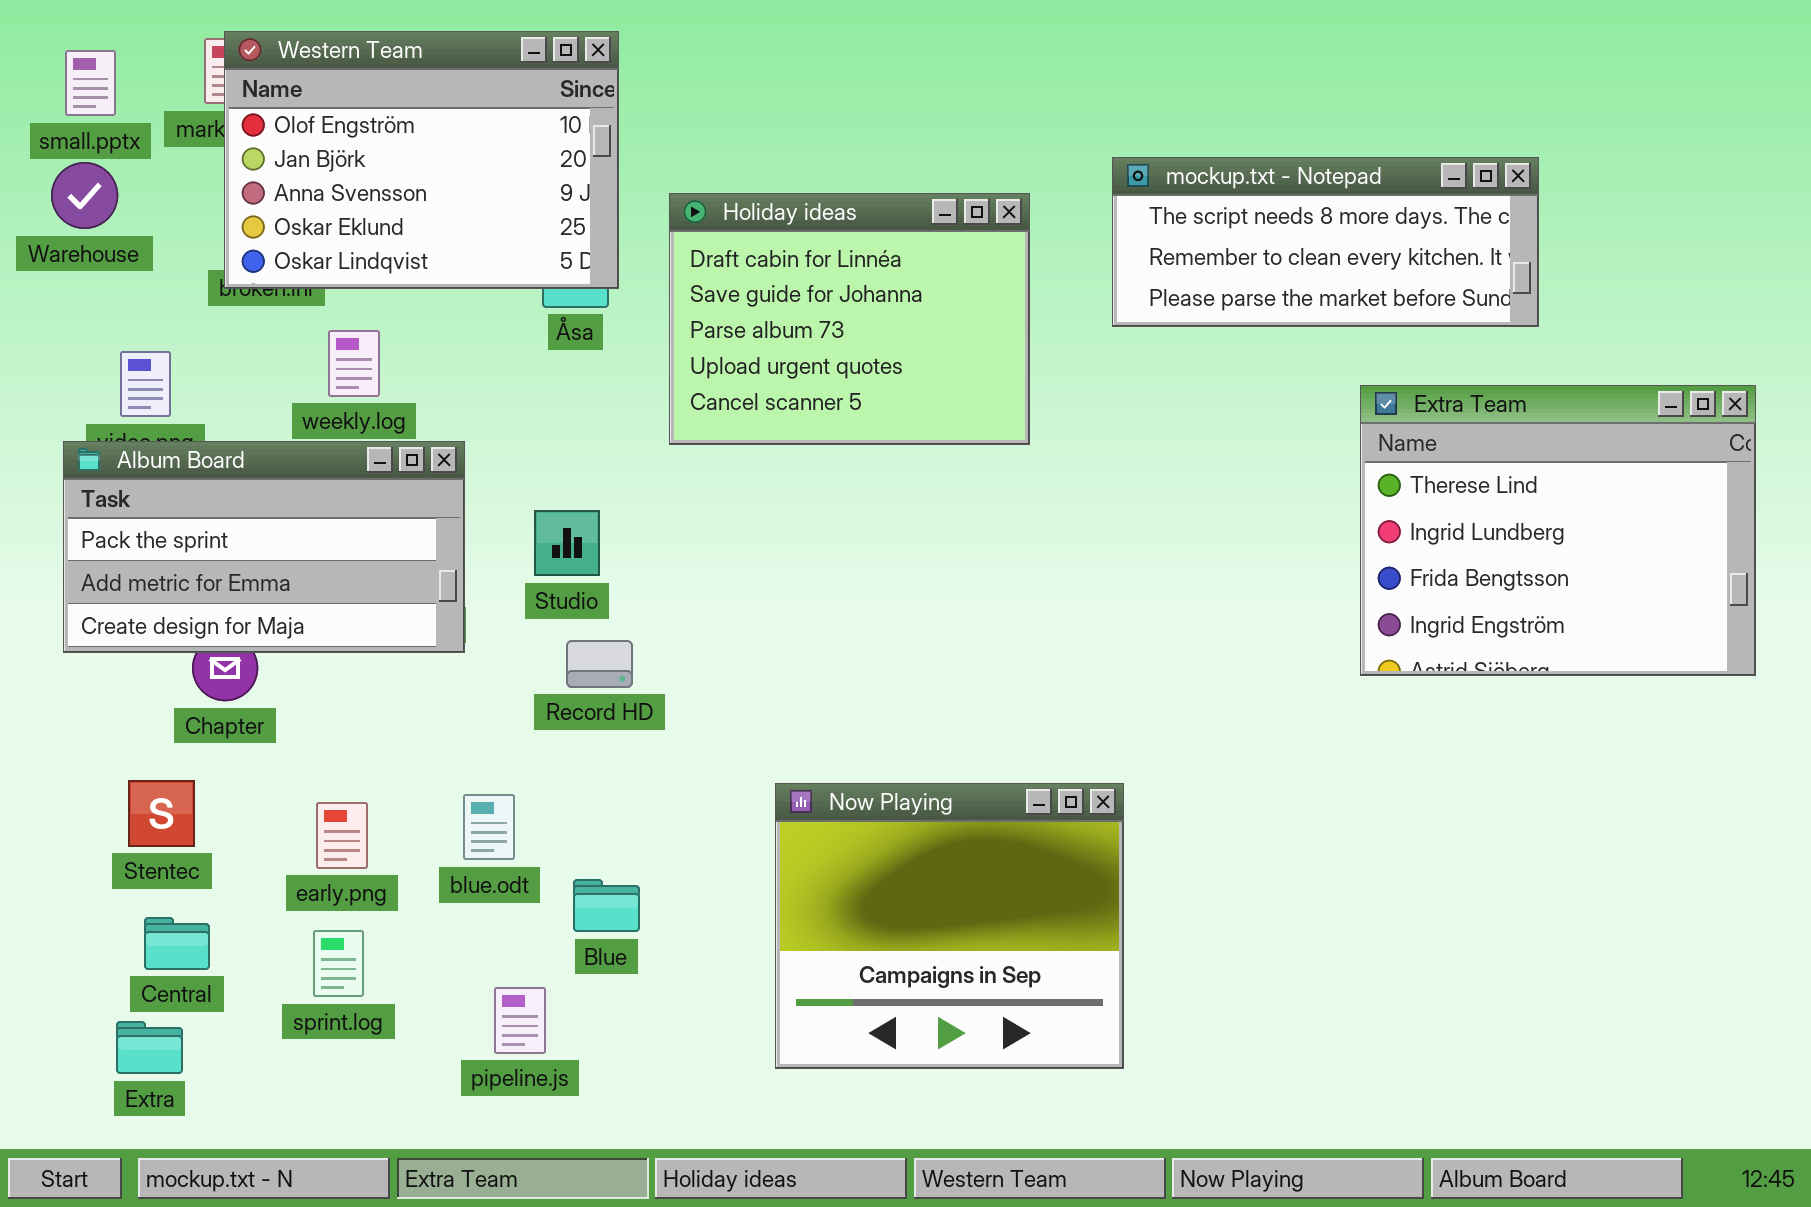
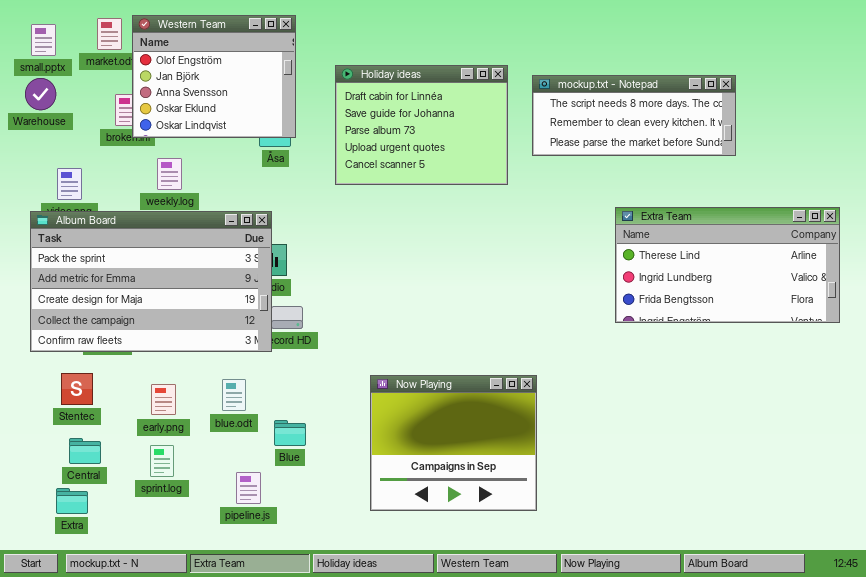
Western Team: [224,31,619,289] -> [132,15,296,138], resized
Holiday ideas: [669,193,1030,445] -> [335,65,508,185], moved
Extra Team: [1360,385,1756,676] -> [615,207,840,323], resized
Album Board: [63,441,465,653] -> [30,211,272,352], resized

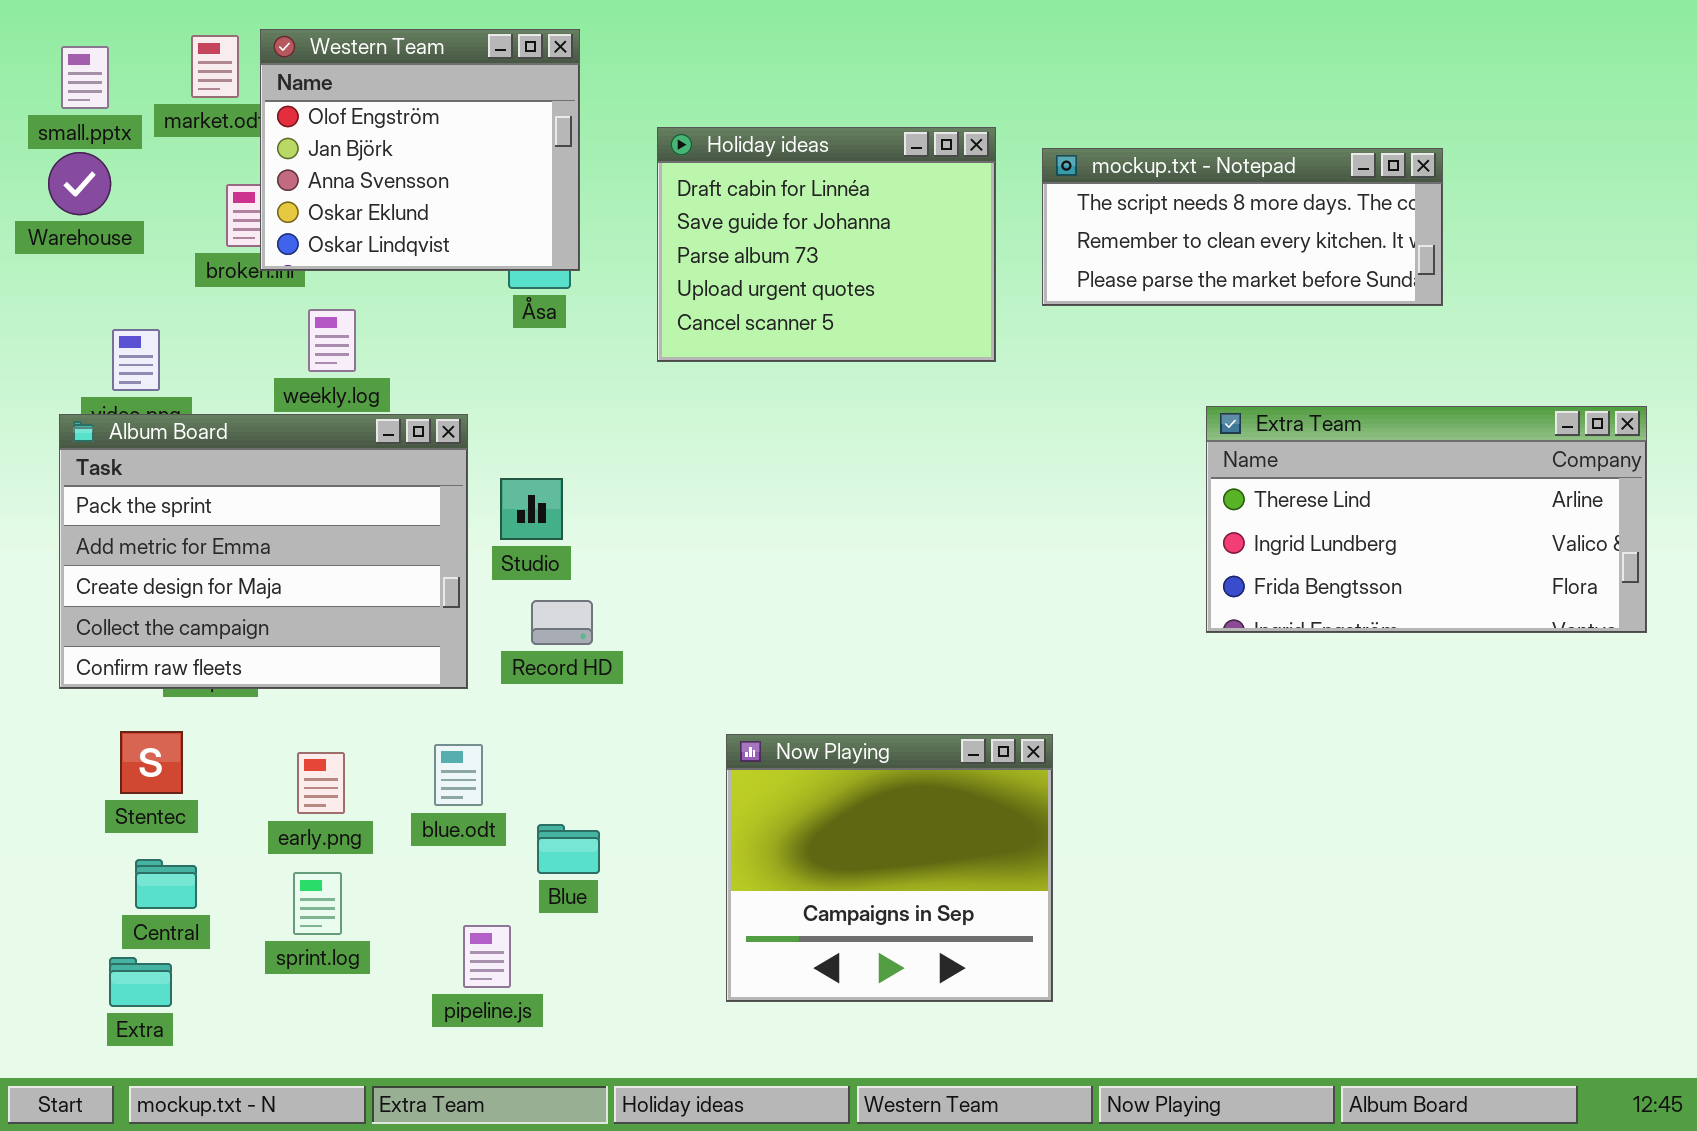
Album Board: [30,211,272,352] -> [59,414,468,689], resized

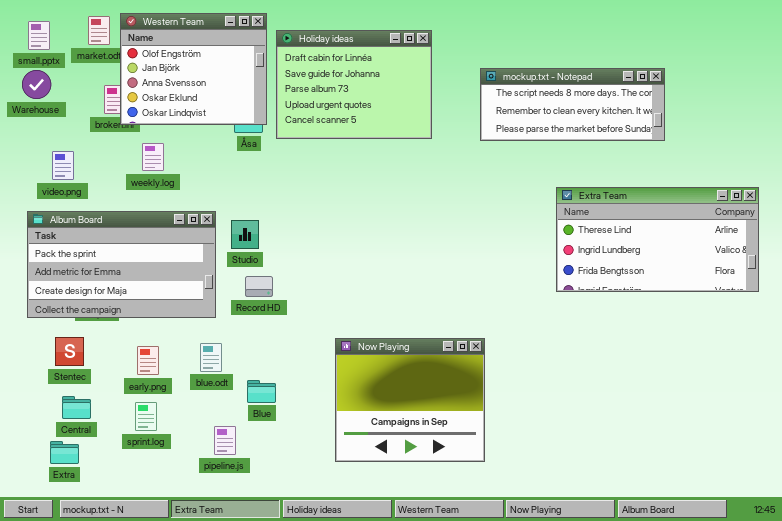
Holiday ideas: [657,127,996,362] -> [276,30,432,139], moved
Album Board: [59,414,468,689] -> [27,211,216,318], resized

